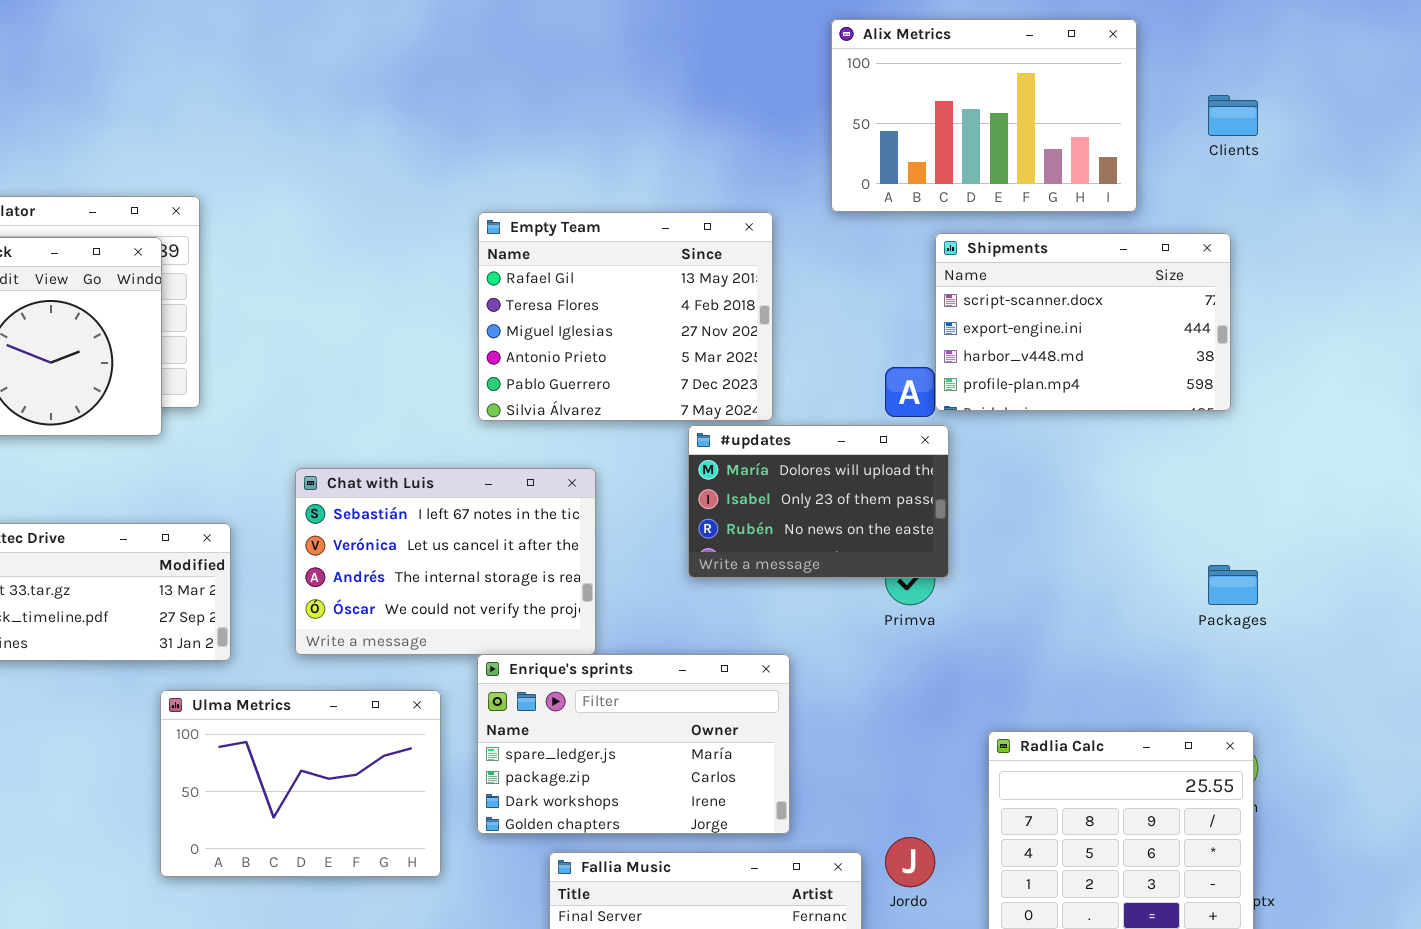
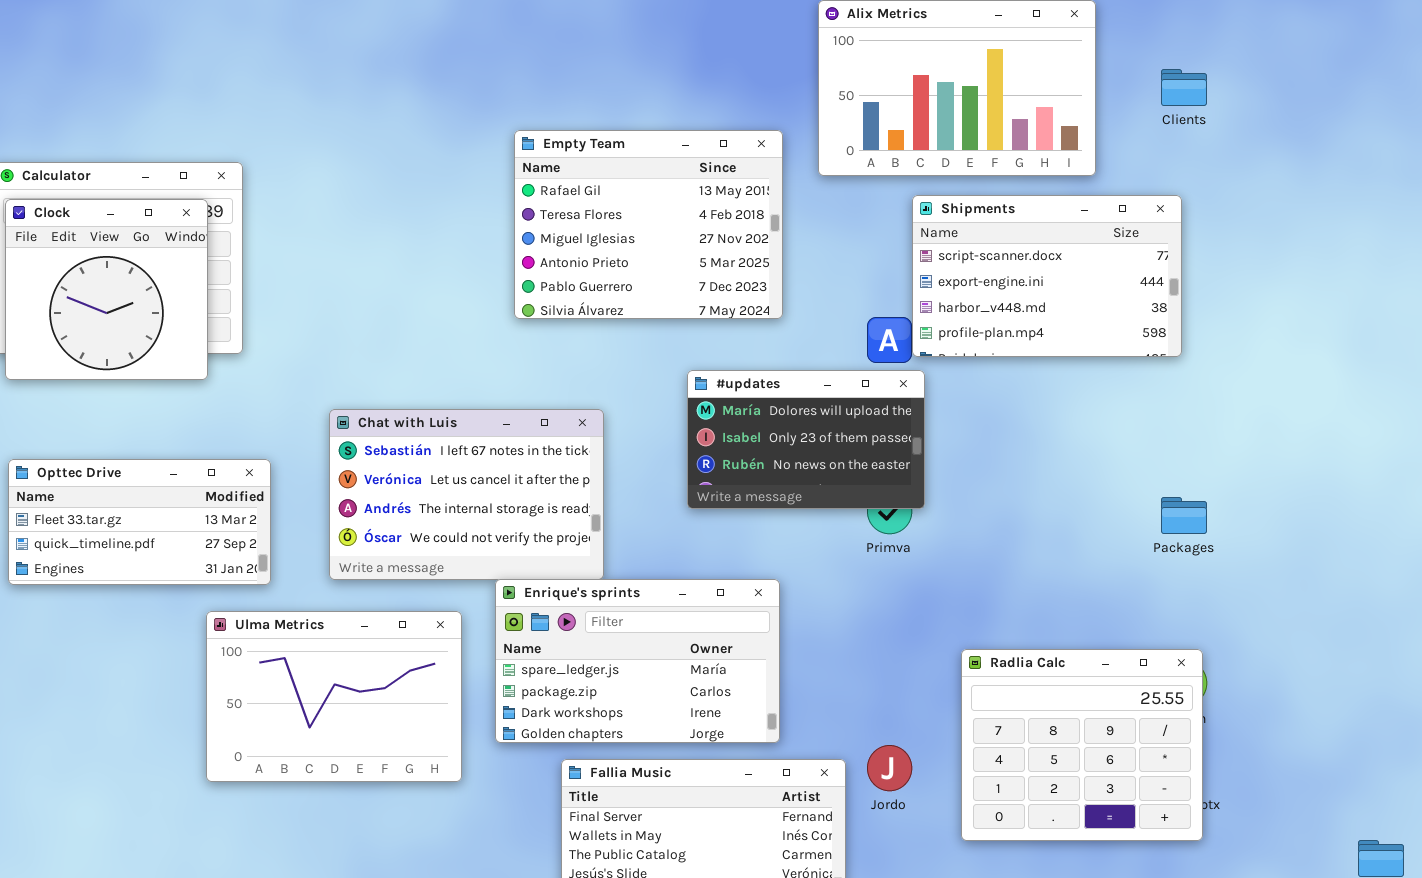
Empty Team: [478,212,773,421] -> [514,130,783,319], moved

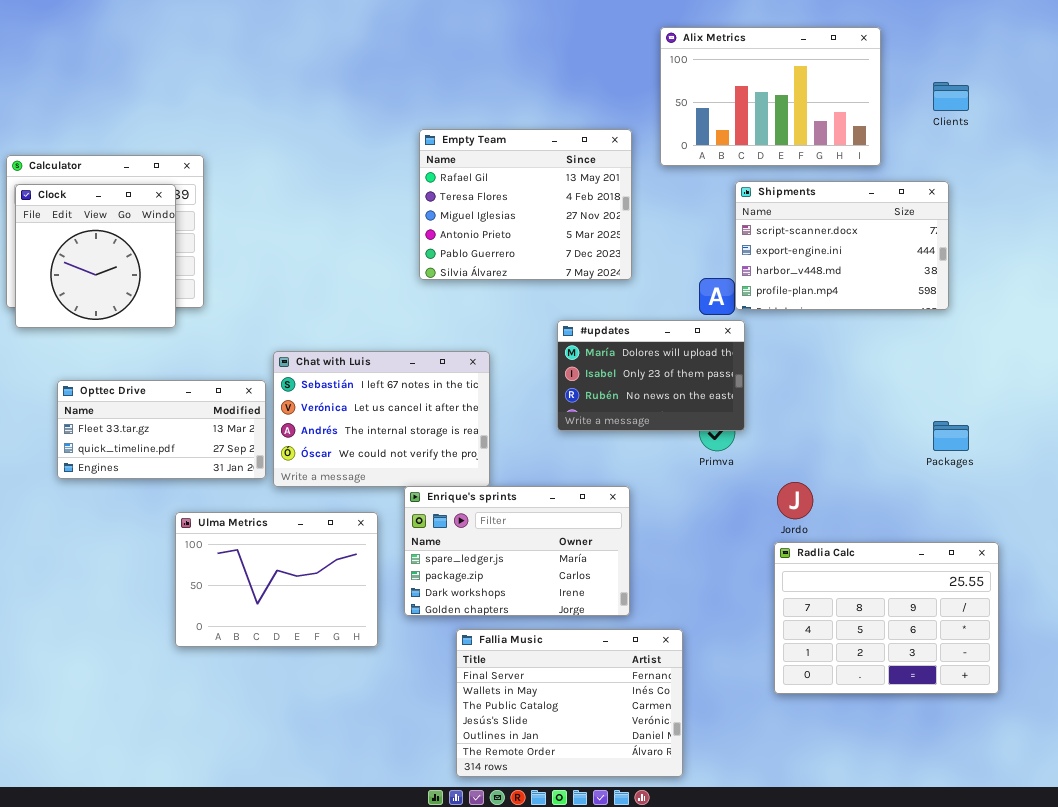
Opttec Drive: [8,459,271,585] -> [57,380,266,479], moved
Radlia Calc: [961,649,1203,841] -> [774,542,999,694], resized
Jordo: [867,745,912,791] -> [777,482,813,519], moved

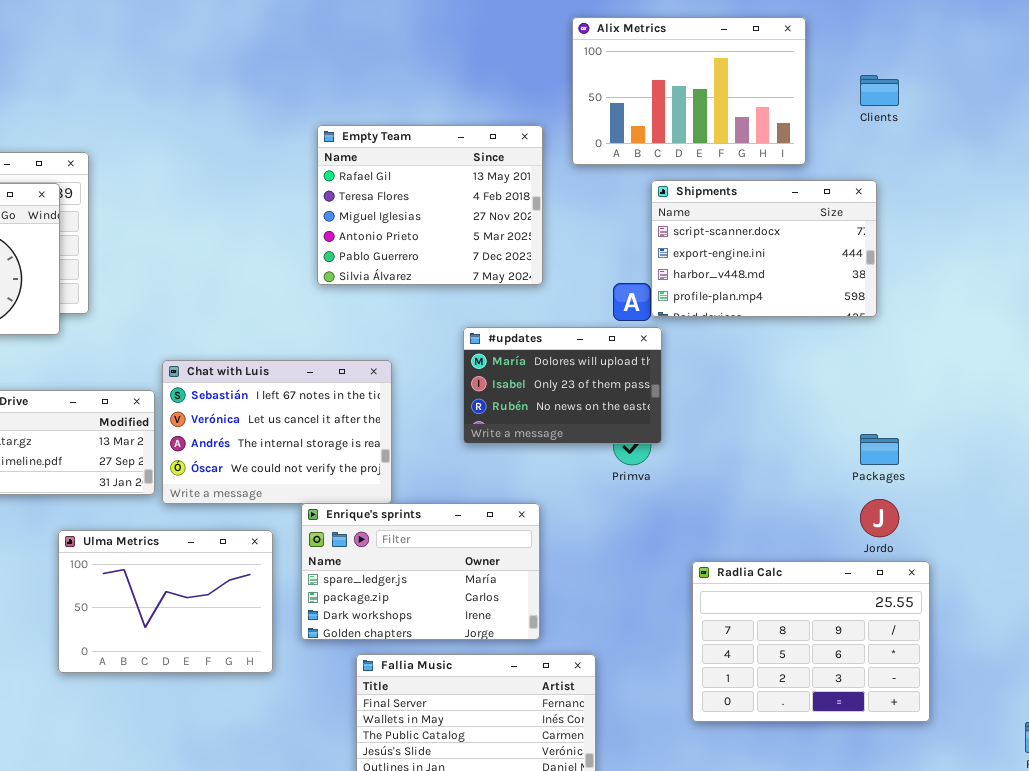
Jordo: [777,482,813,519] -> [860,499,899,537], moved

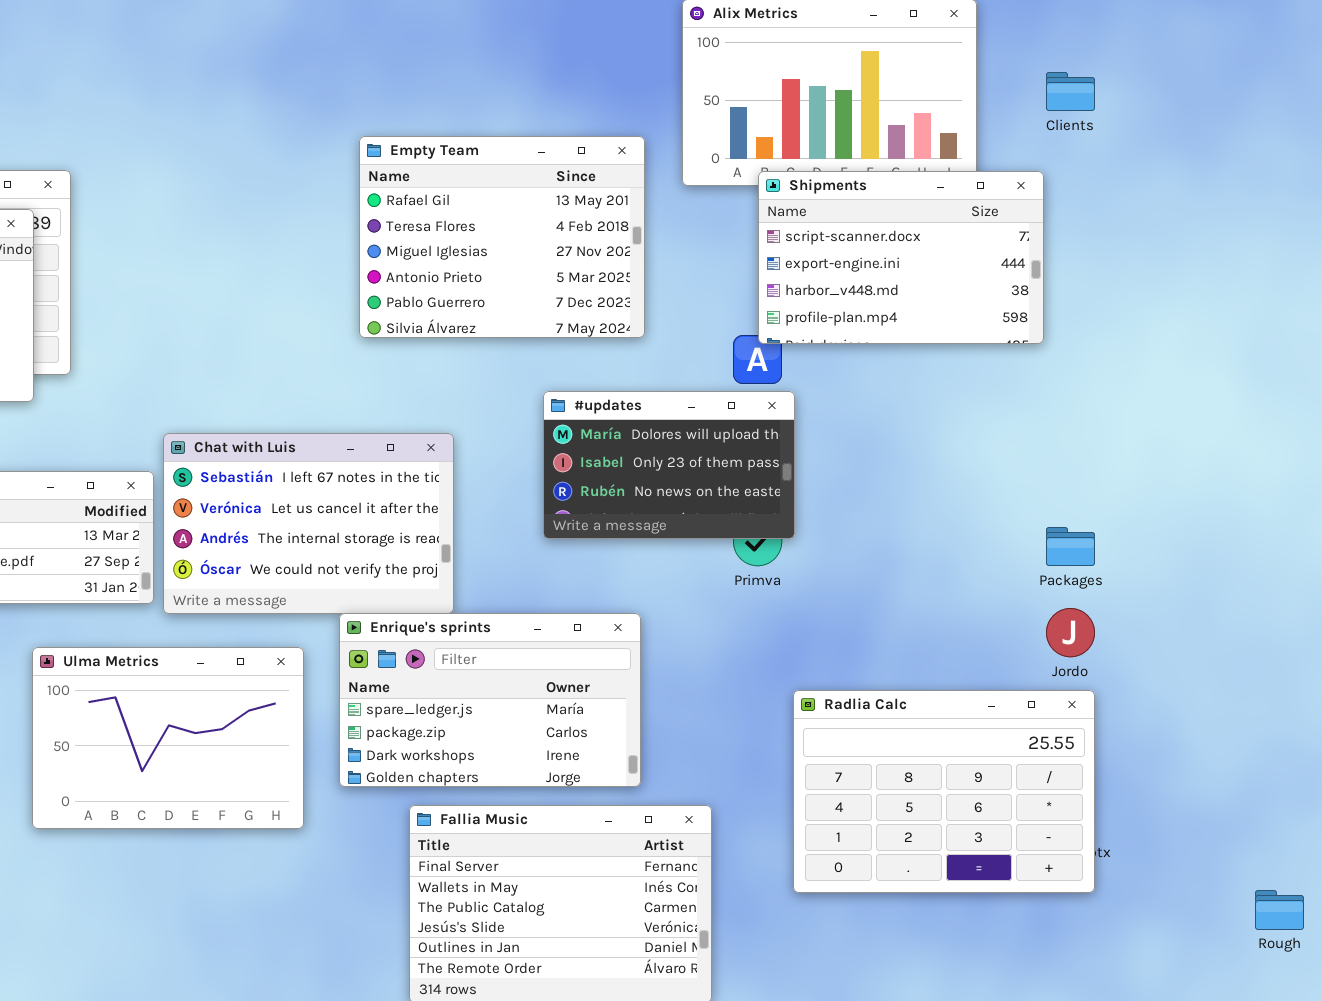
Shipments: [651,180,877,317] -> [758,171,1044,344], moved
Radlia Calc: [692,561,930,722] -> [793,690,1095,893], moved

